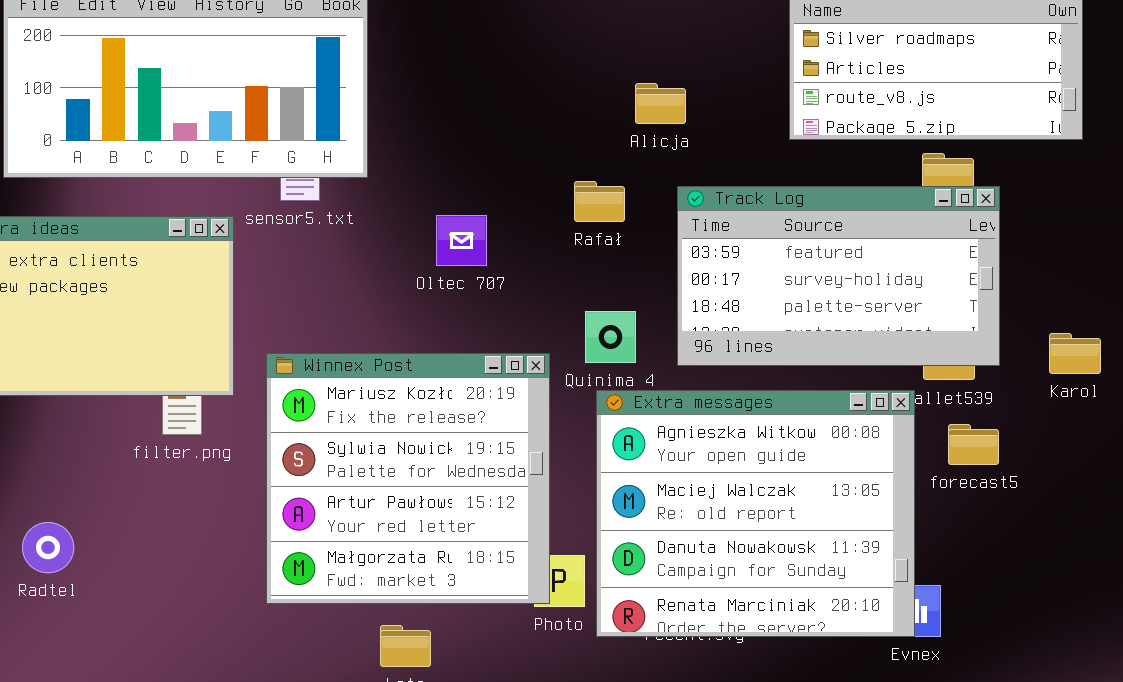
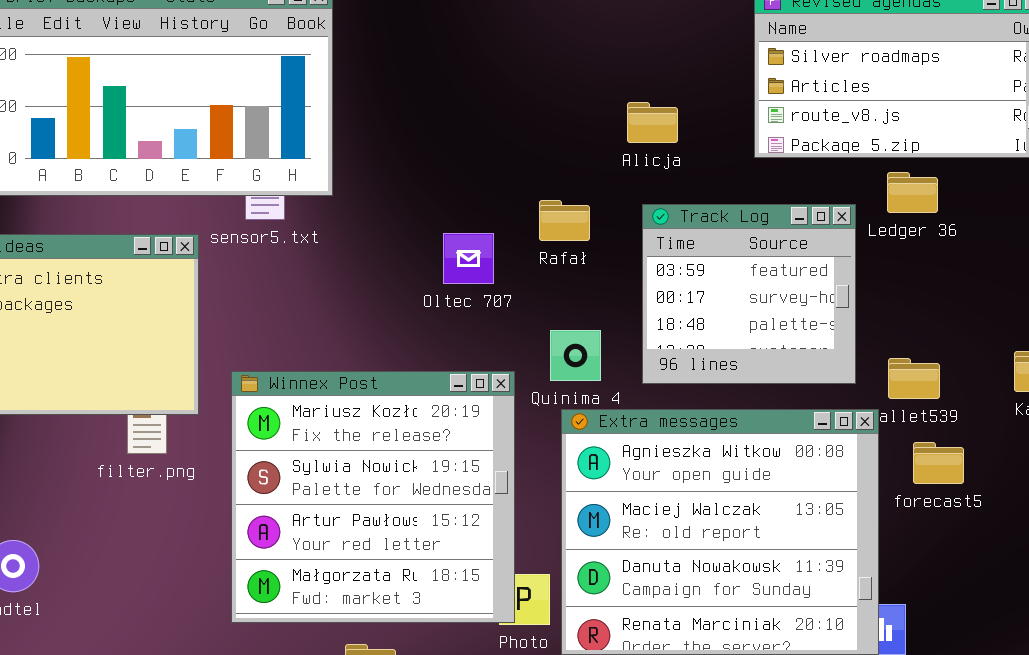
Alicja: [635,83,686,124] -> [627,102,678,143], moved
Track Log: [677,186,1000,366] -> [642,204,856,384], resized
Oltec 707: [436,215,487,266] -> [443,233,494,284], moved

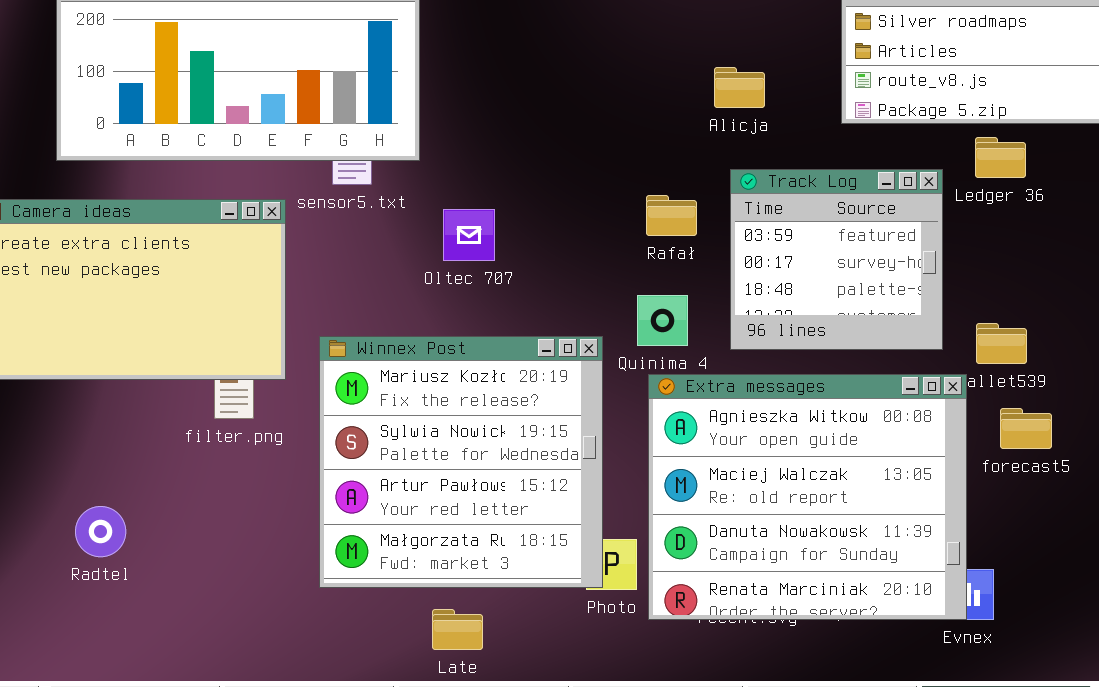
Rafał: [539,200,590,241] -> [646,195,697,236], moved
Oltec 707: [443,233,494,284] -> [443,209,495,261], moved

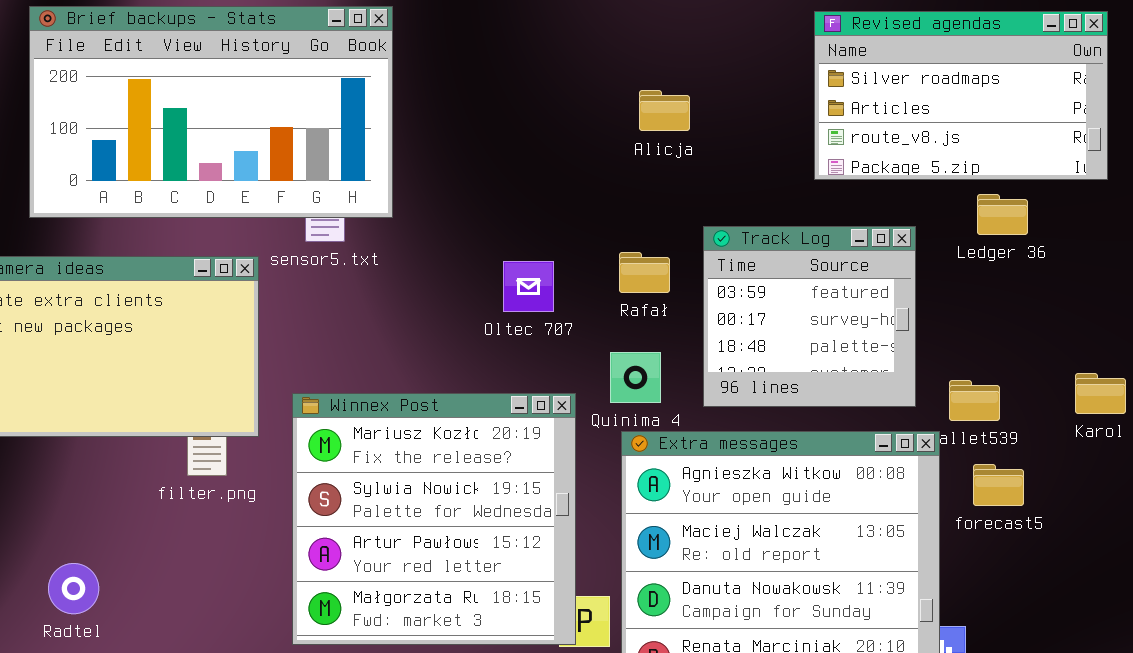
Alicja: [714,67,765,108] -> [639,90,690,131], moved
Ledger 36: [975,137,1026,178] -> [977,194,1028,235], moved
Oltec 707: [443,209,495,261] -> [503,261,554,312], moved

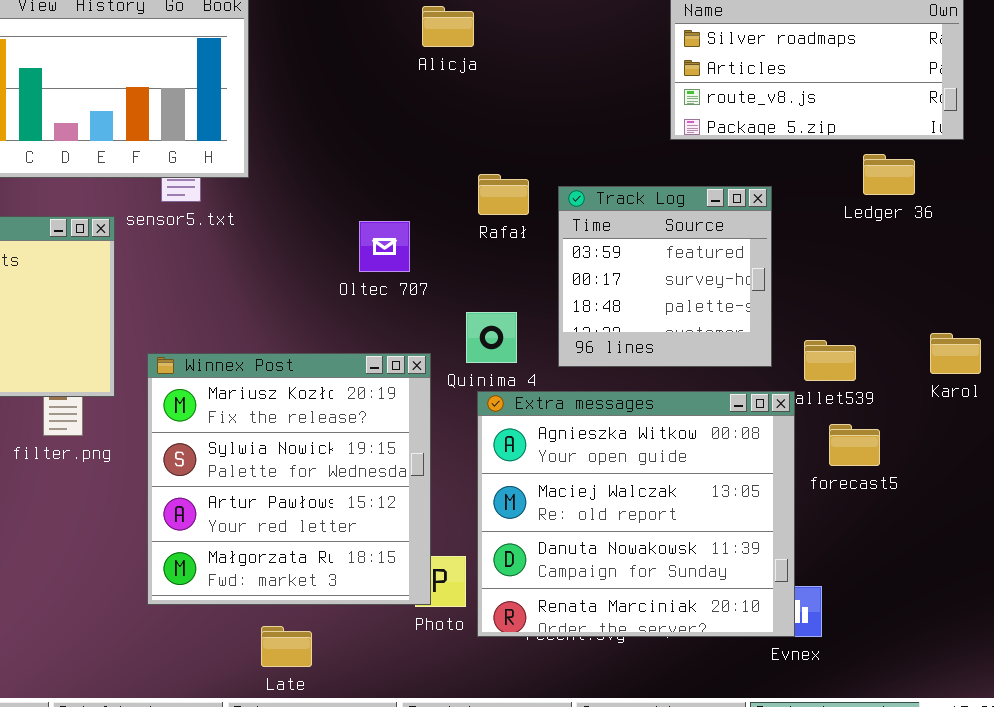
Alicja: [639,90,690,131] -> [422,6,474,47], moved
Ledger 36: [977,194,1028,235] -> [863,154,915,195], moved
Rafał: [619,252,670,293] -> [478,174,529,215], moved

